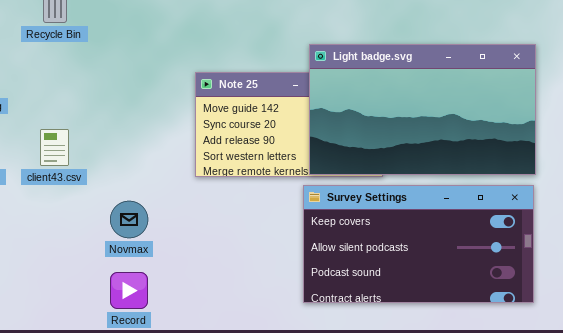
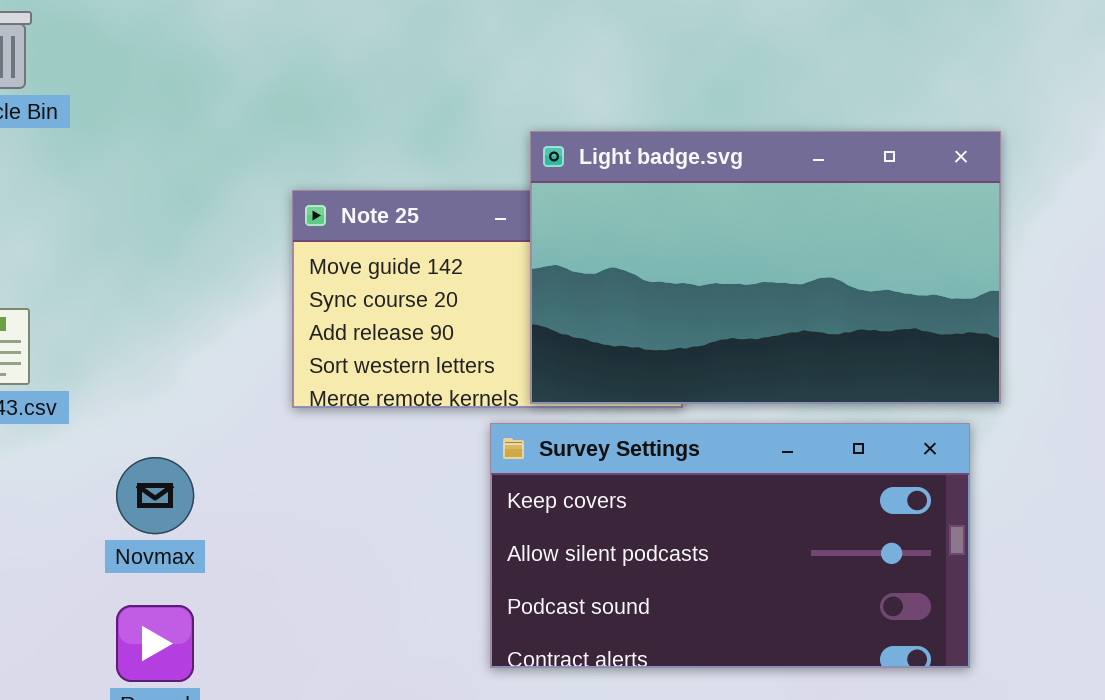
Survey Settings: [303,185,534,303] -> [490,423,970,668], moved

